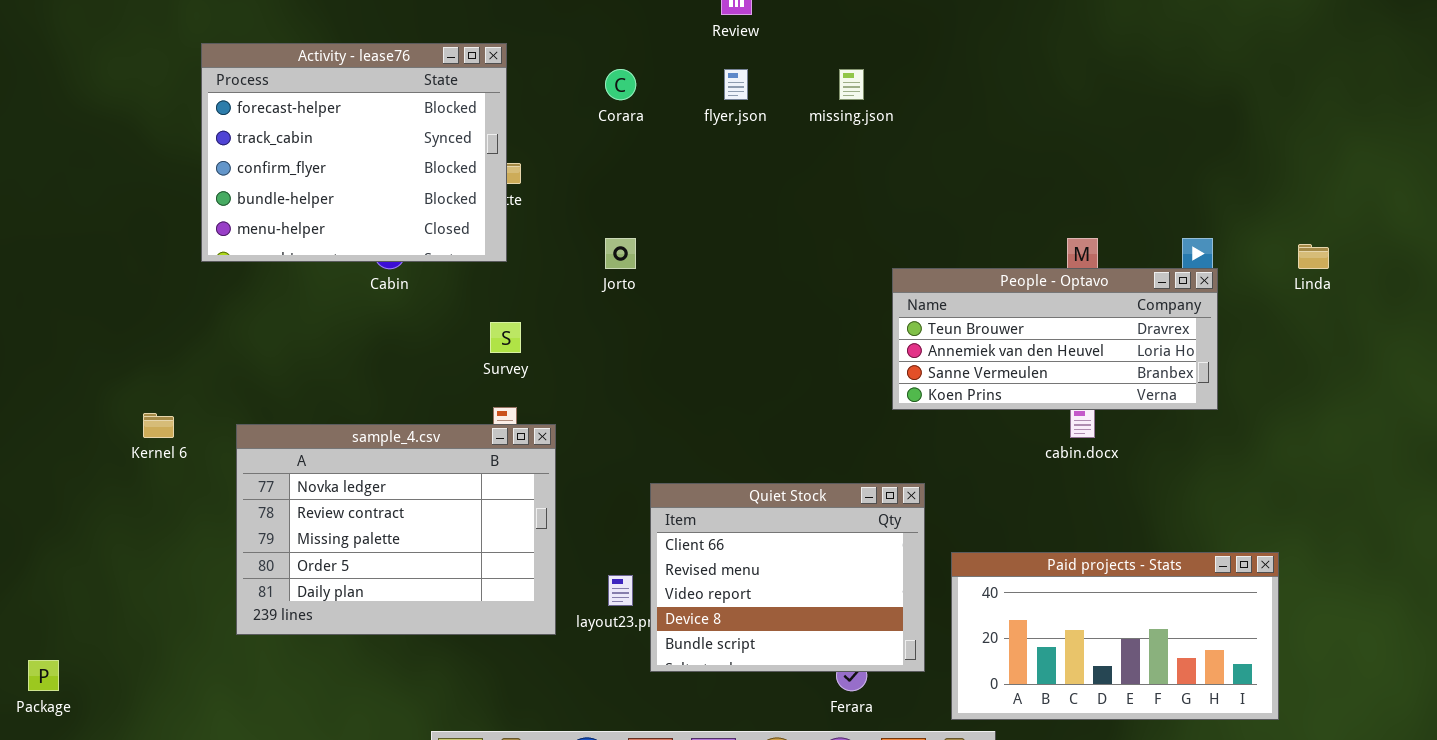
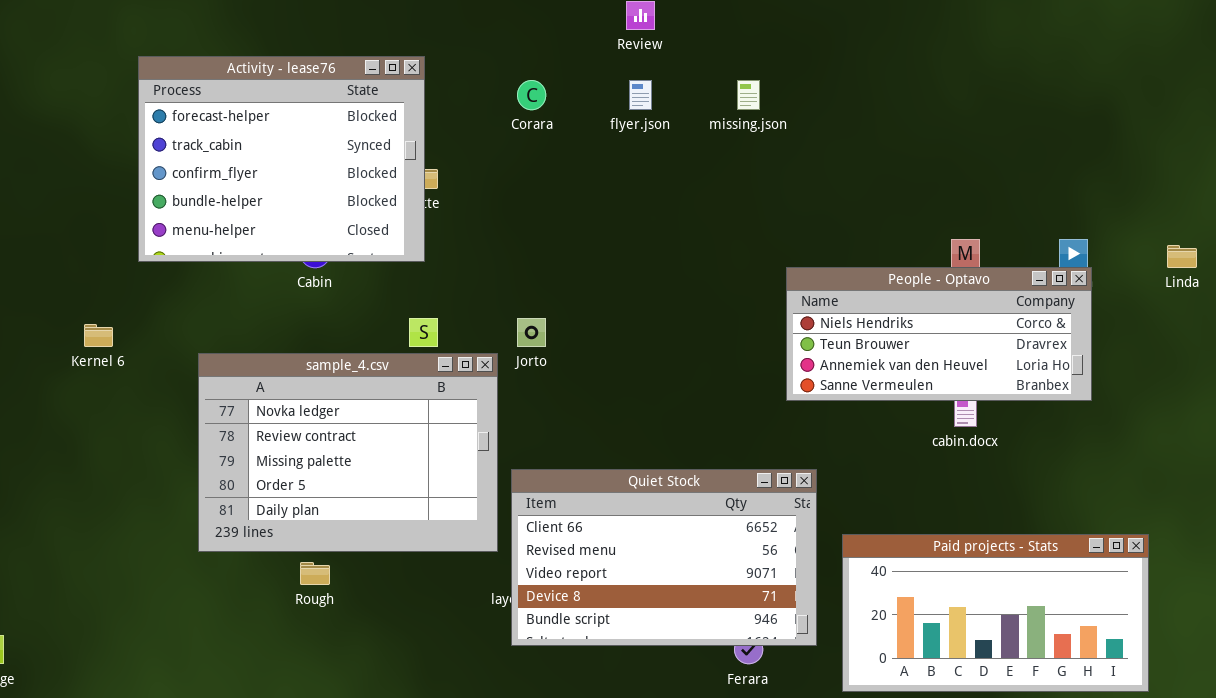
Jorto: [605,238,636,269] -> [517,318,546,347], moved
People - Optavo: [892,268,1218,410] -> [786,267,1092,401], scrolled up 1 row
Kernel 6: [143,413,174,438] -> [84,324,113,347], moved
sample_4.csv: [236,424,556,635] -> [198,353,498,552], moved
Quiet Stock: [650,483,925,672] -> [511,469,817,646], resized

